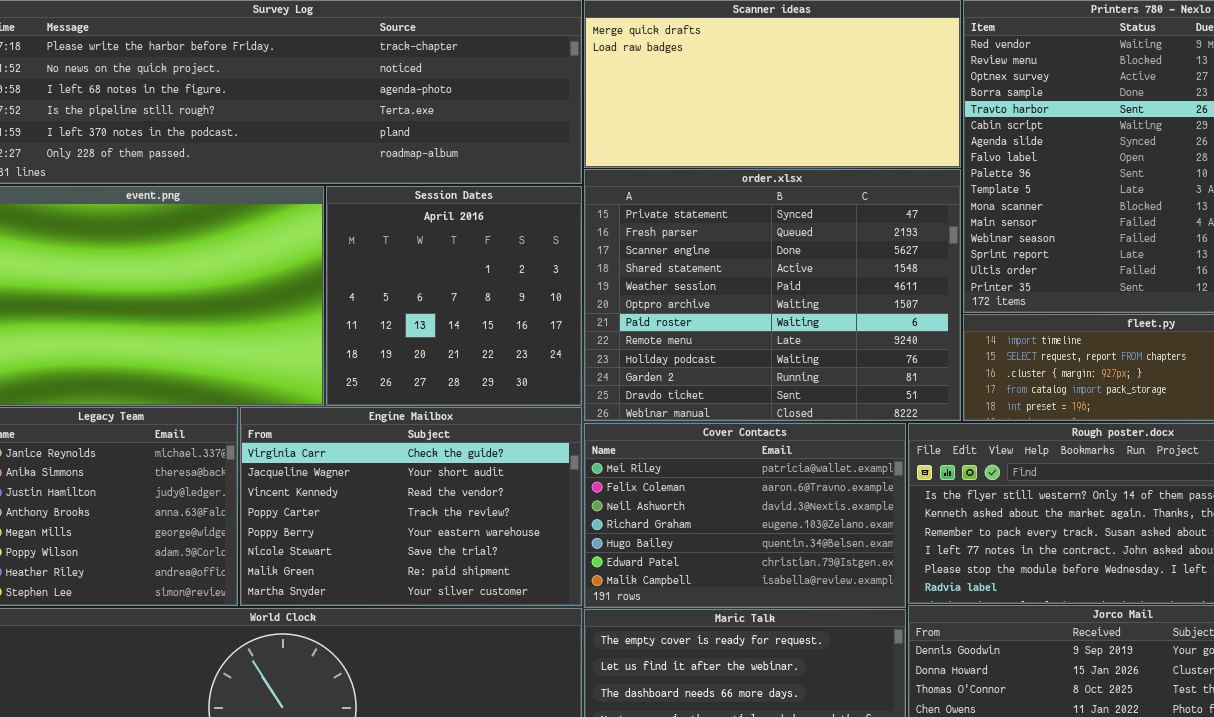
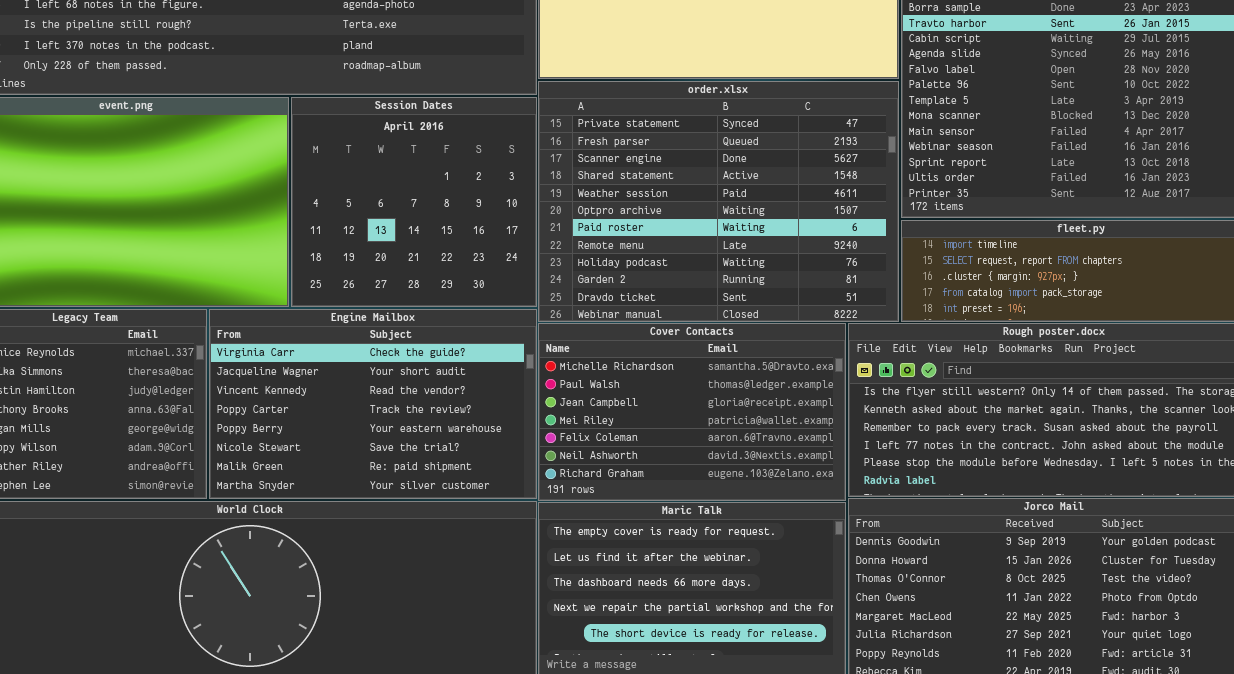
Cover Contacts: [584,423,906,608] -> [538,323,846,501], scrolled up 3 rows

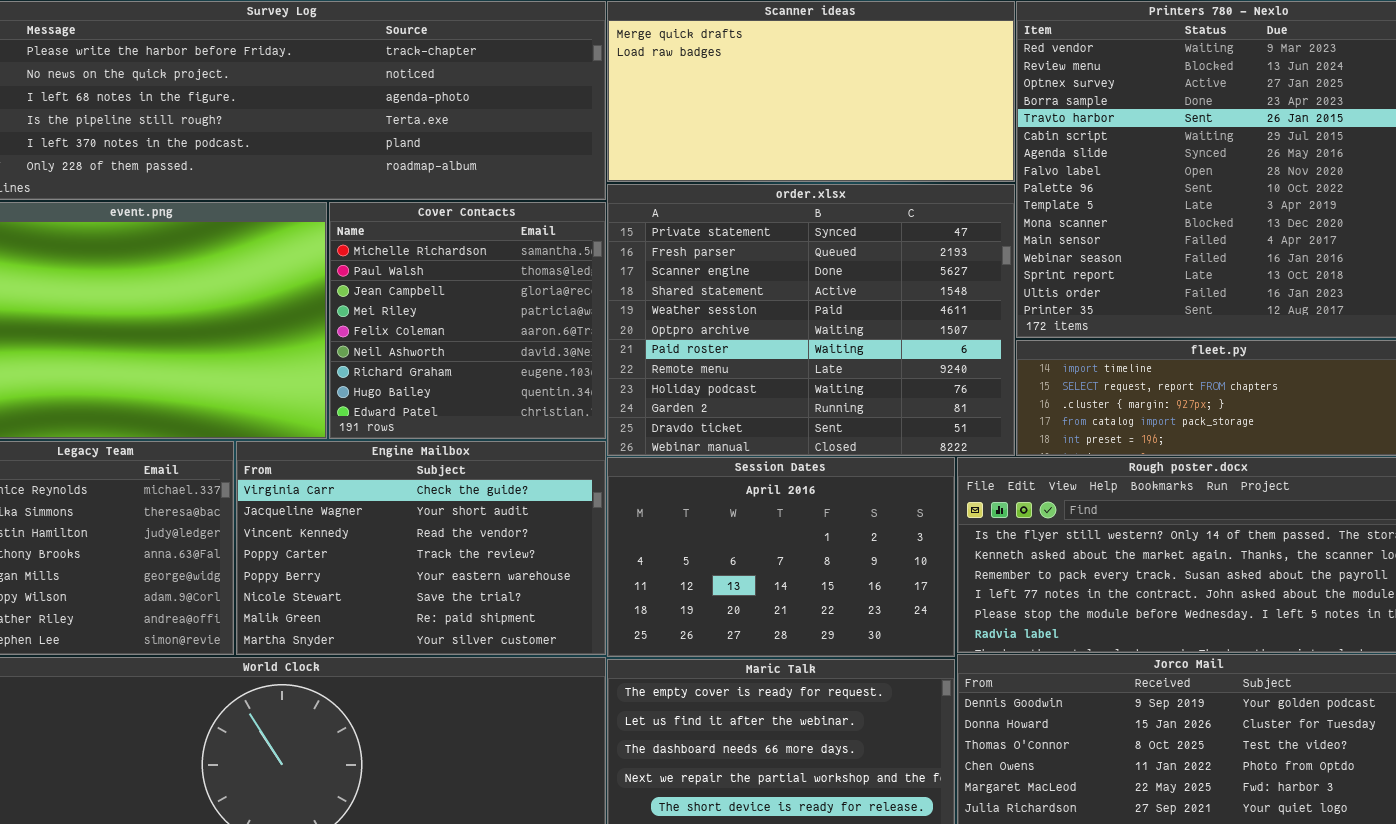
Session Dates: [291,97,537,307] -> [607,457,955,657], moved, resized
Cover Contacts: [538,323,846,501] -> [329,202,606,439], moved, resized

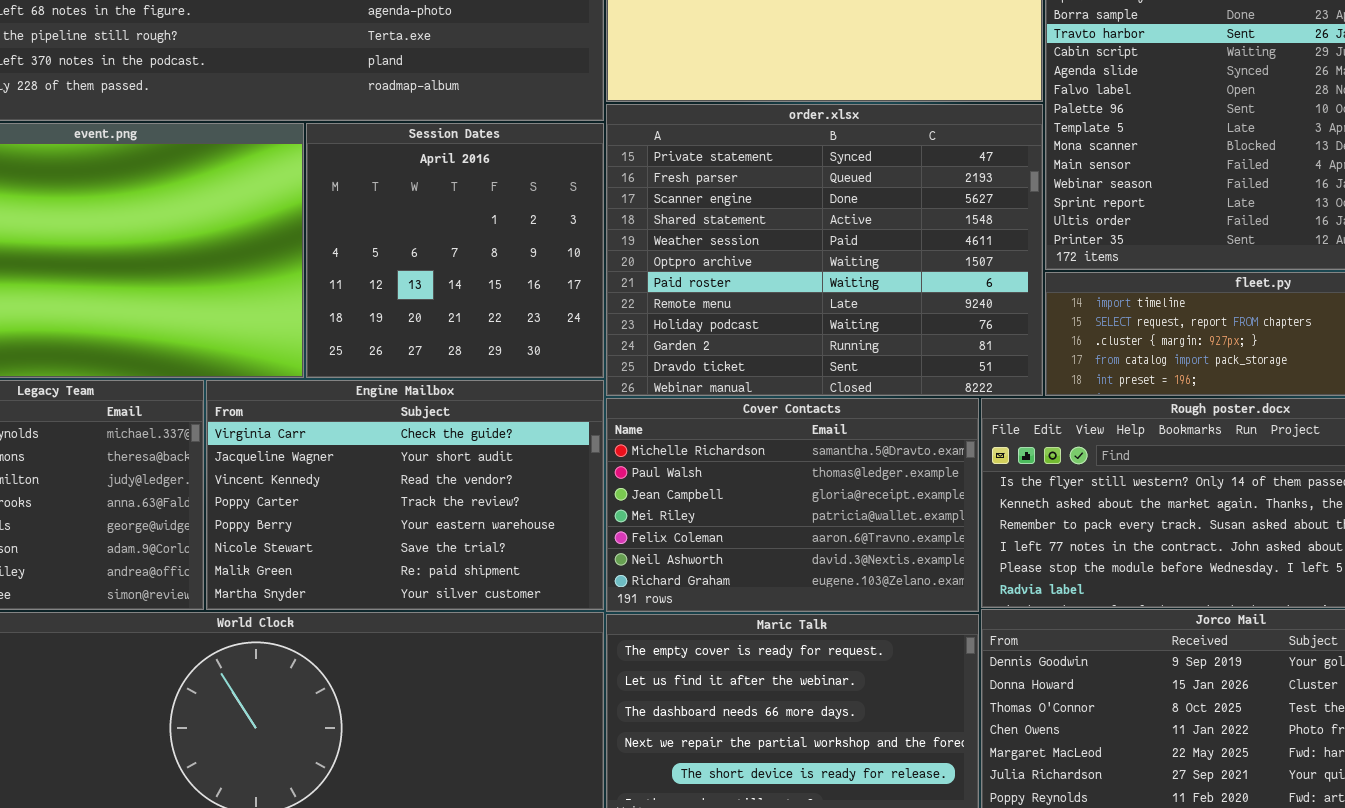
Cover Contacts: [329,202,606,439] -> [606,398,979,612], moved, resized
Session Dates: [607,457,955,657] -> [306,123,604,378], moved, resized

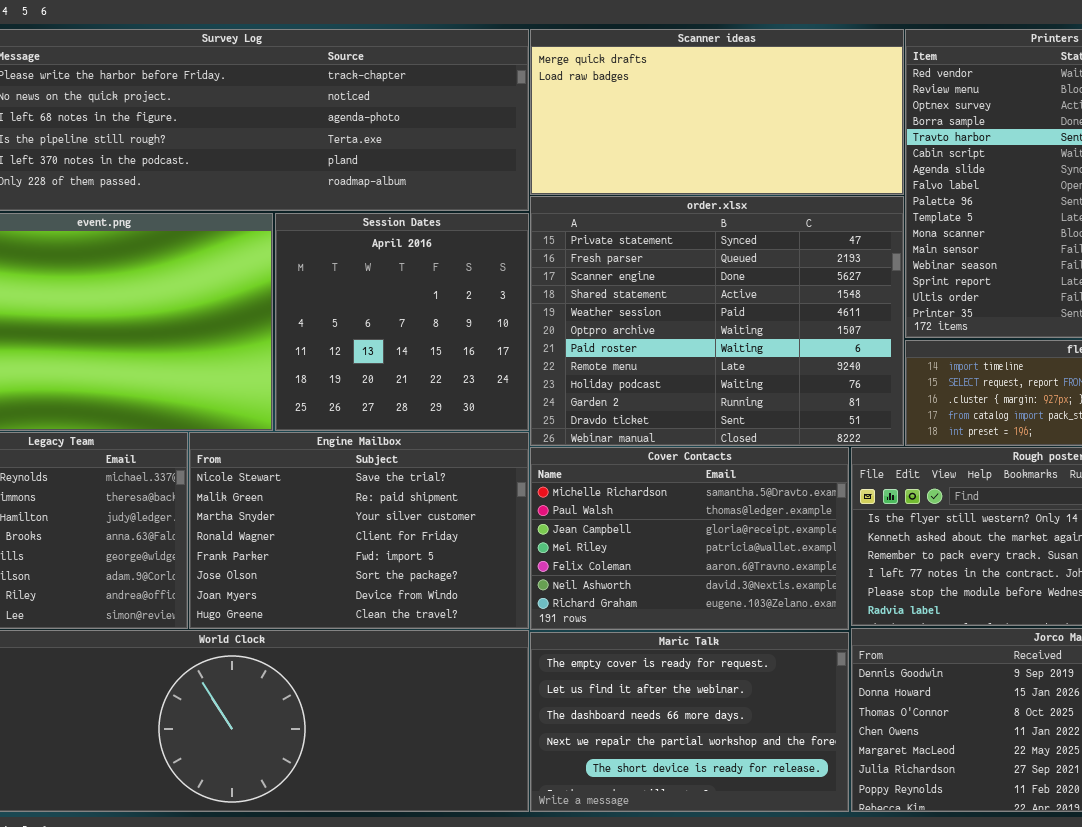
Engine Mailbox: [206,380,604,610] -> [189,432,529,629], scrolled down 5 rows

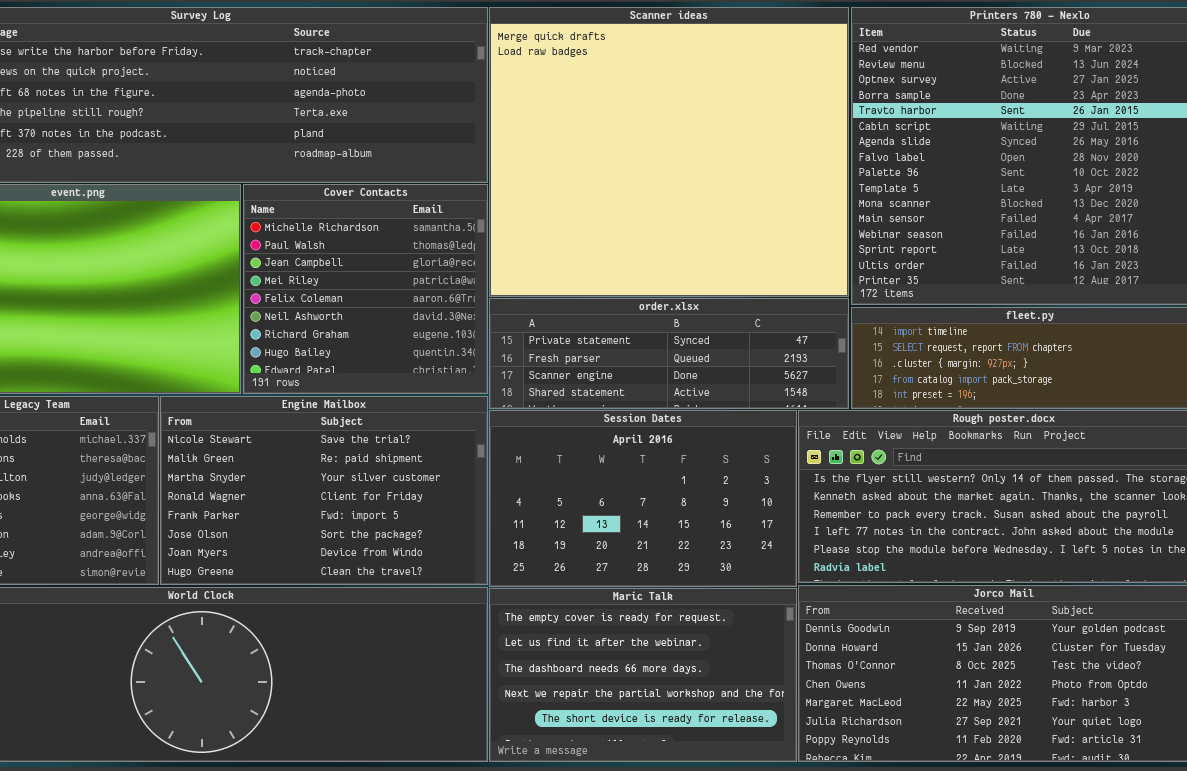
Scanner ideas: [530,29,904,195] -> [489,7,849,297], resized
order.xlsx: [530,196,904,446] -> [489,298,849,409], resized
Session Dates: [275,213,529,431] -> [489,410,797,587], moved, resized
Cover Contacts: [530,447,849,630] -> [243,184,488,394], moved, resized

